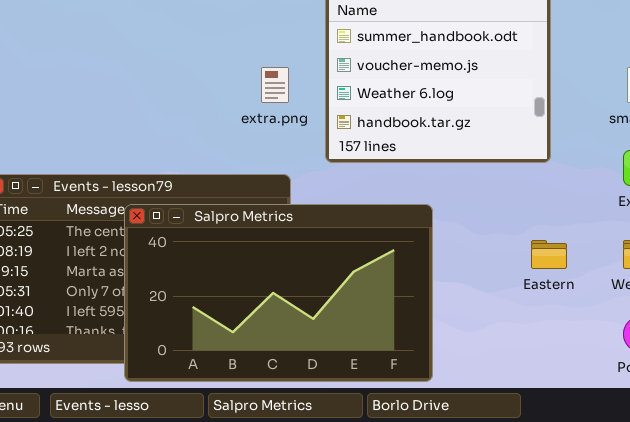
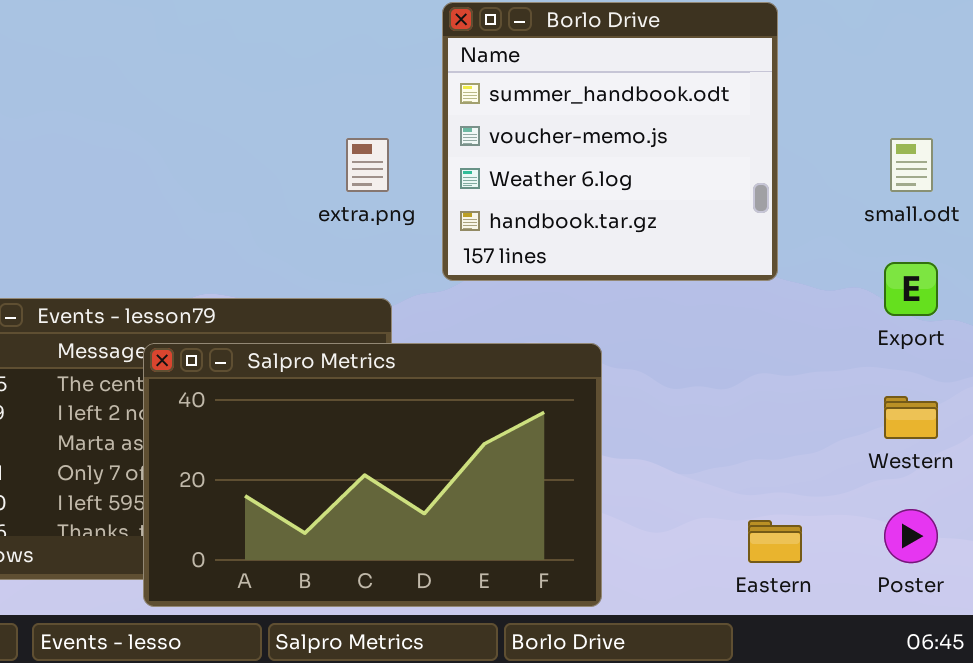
Eastern: [531,240,567,269] -> [748,520,802,563], moved

